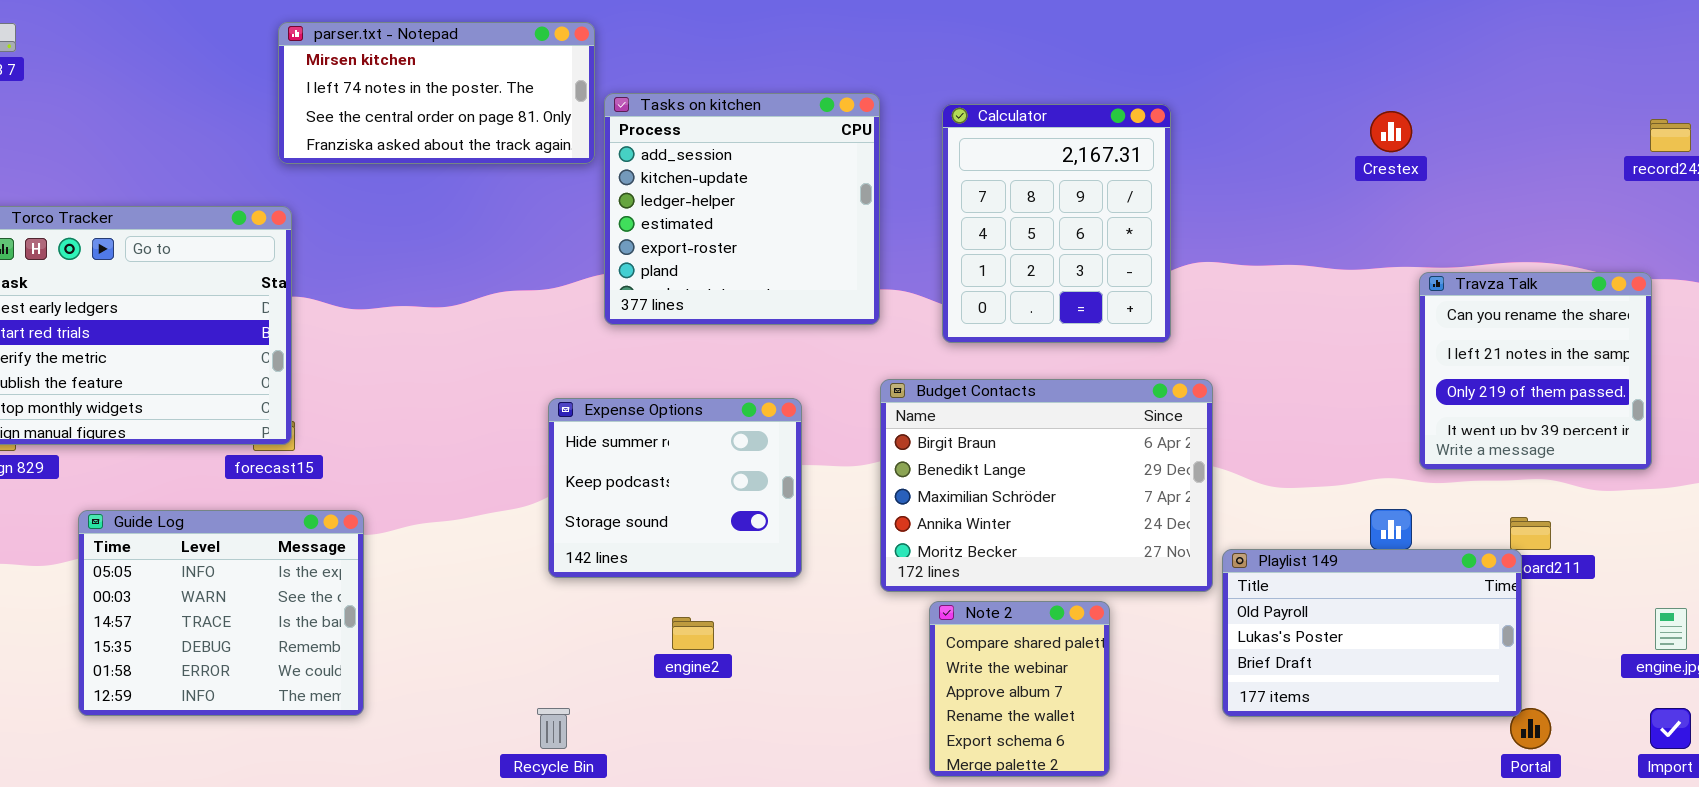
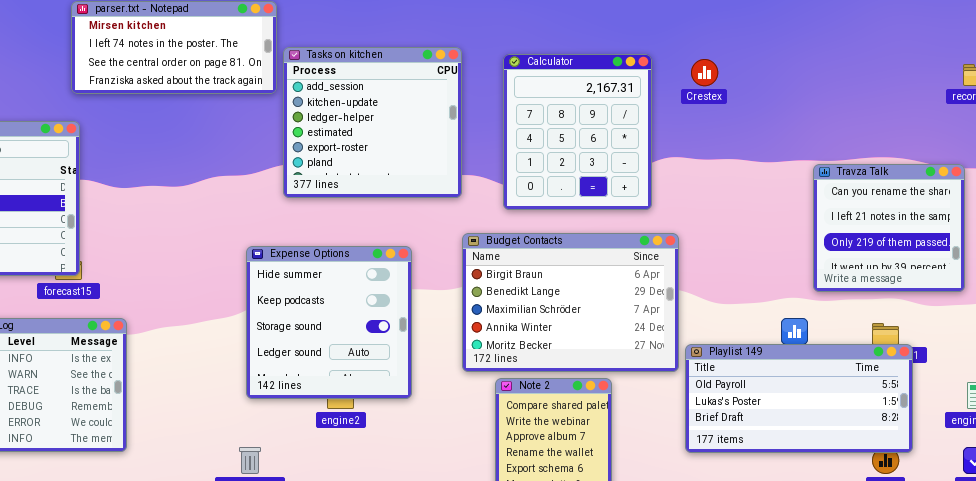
Crestex: [1370,111,1412,152] -> [691,59,718,86], moved
Expense Options: [548,398,802,578] -> [246,246,412,399], resized
Playlist 149: [1222,549,1522,717] -> [685,344,913,453], resized

